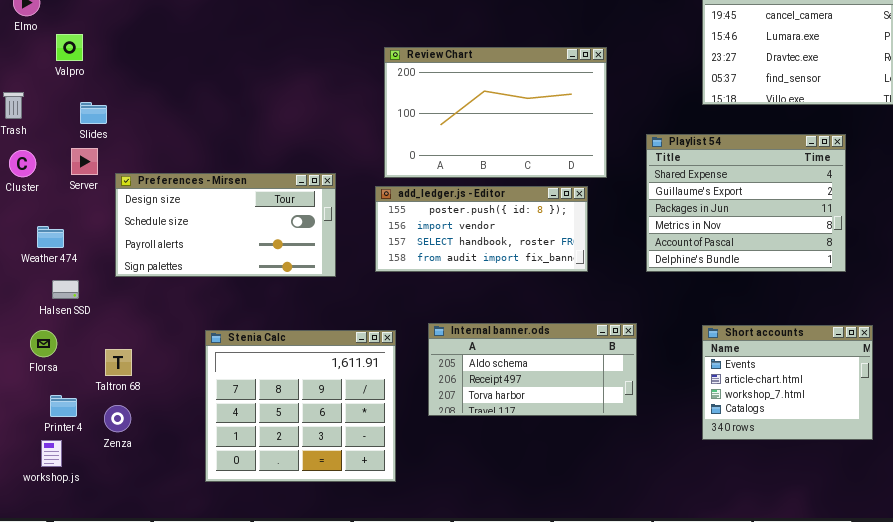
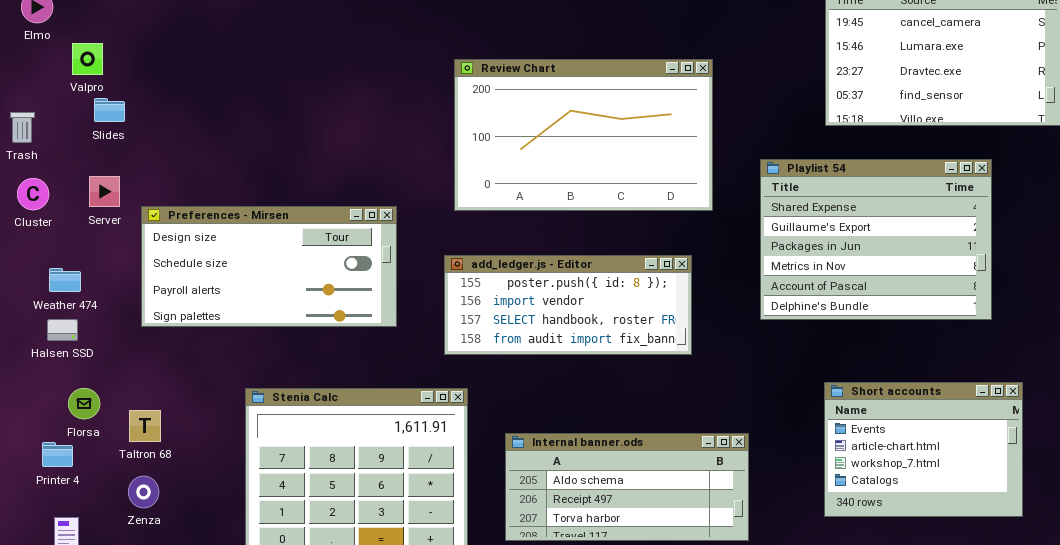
Slides: [80,102,107,124] -> [94,98,125,122], moved
add_ledger.js - Editor: [375,186,588,272] -> [444,255,692,355], moved
Halsen SSD: [52,280,79,299] -> [47,319,78,341], moved
Internal banner.ods: [428,323,637,416] -> [505,433,749,541], moved
Florsa: [30,330,57,357] -> [68,388,100,419], moved
Printer 4: [50,395,77,417] -> [42,442,73,467], moved

